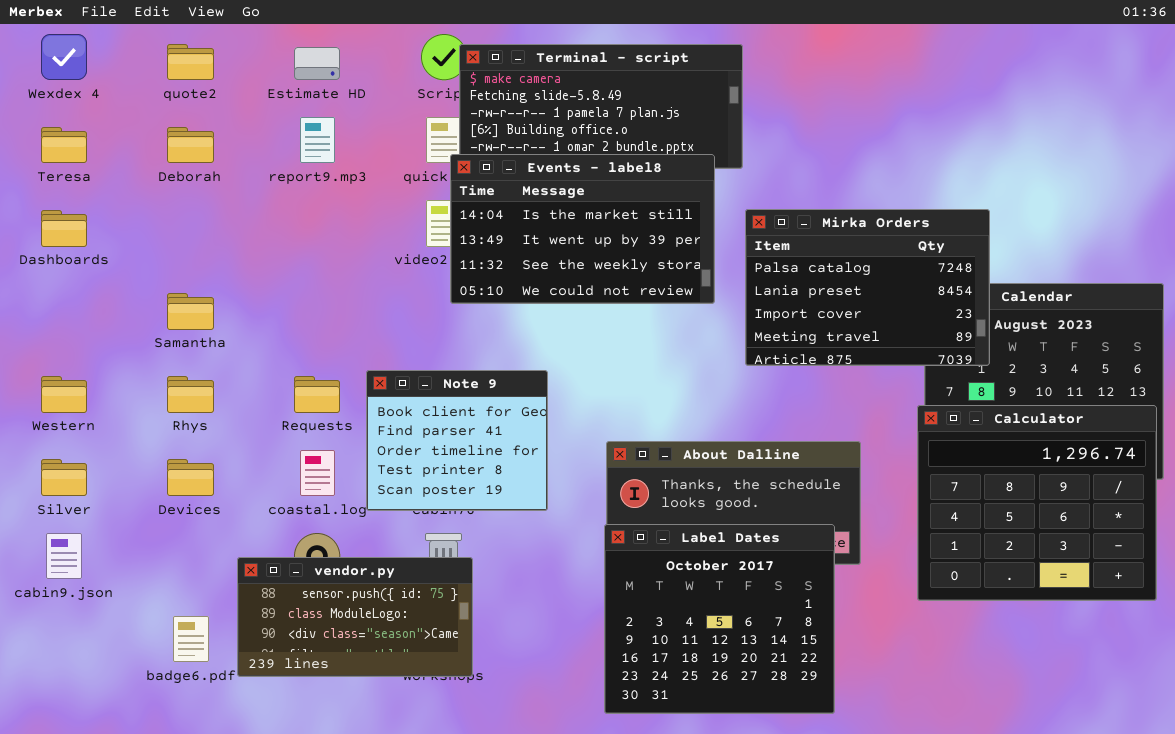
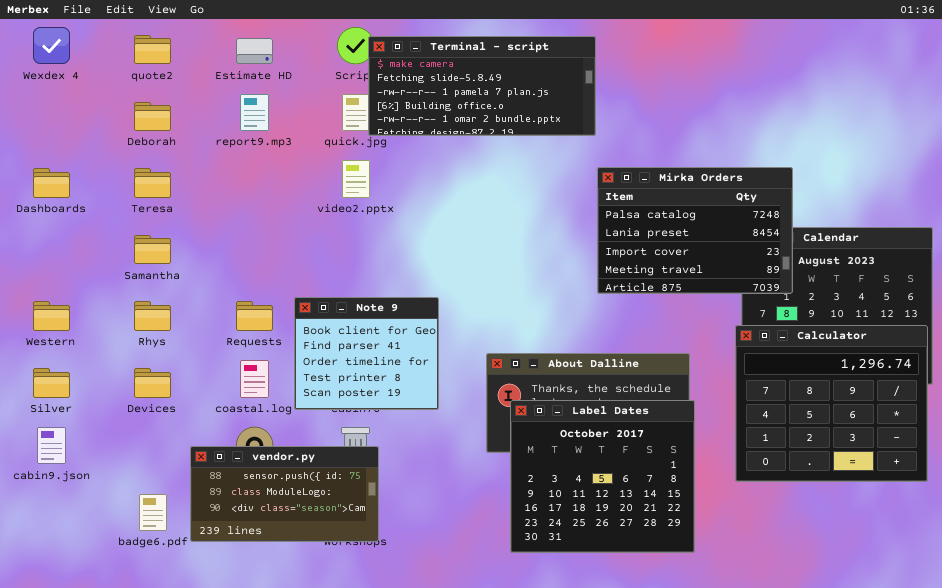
Teresa: [41,127,87,163] -> [134,168,171,198], moved
Events - label8: [450,154,715,304] -> none, closed
Label Dates: [604,524,835,714] -> [510,400,695,553], moved

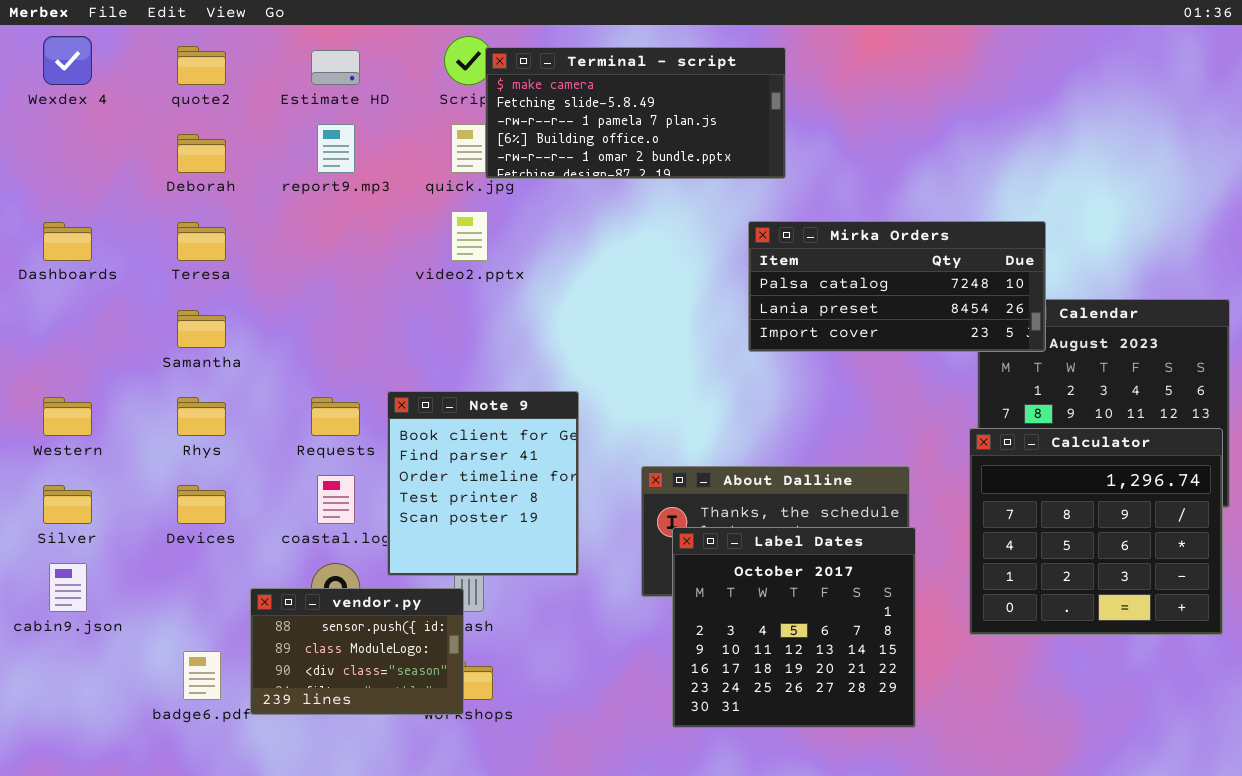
Mirka Orders: [597,167,793,294] -> [748,221,1046,352], resized
Note 9: [294,297,439,410] -> [387,391,579,576], resized
vendor.py: [190,446,379,542] -> [250,588,464,715], resized

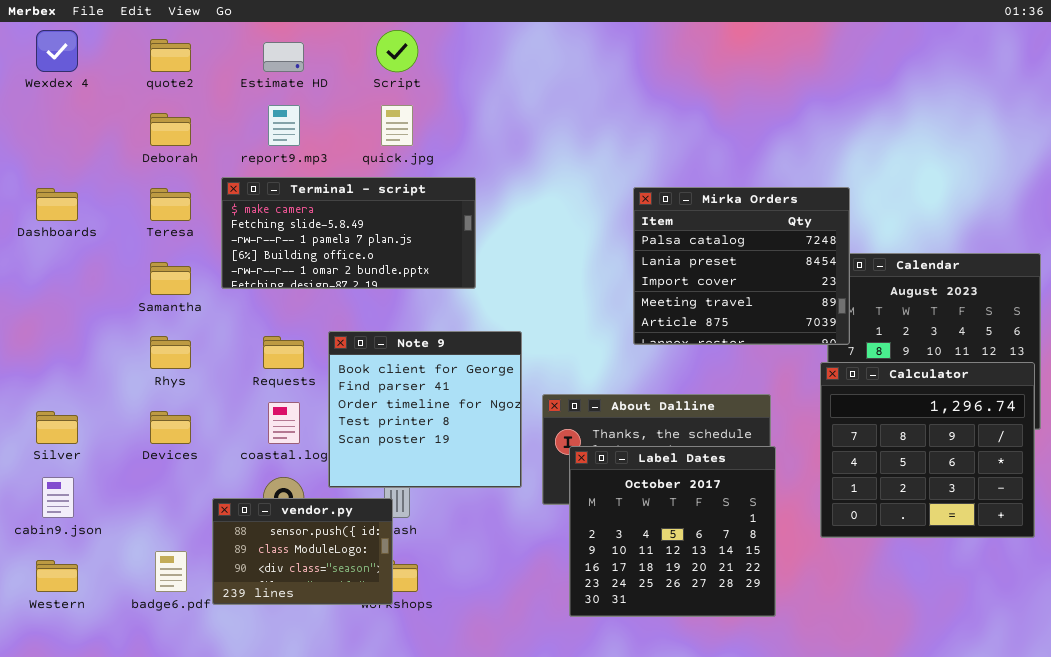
Terminal - script: [485,47,786,179] -> [221,177,476,289], moved
Mirka Orders: [748,221,1046,352] -> [633,187,850,345], resized
Note 9: [387,391,579,576] -> [328,331,522,488], resized
Western: [43,397,92,436] -> [36,560,78,592], moved

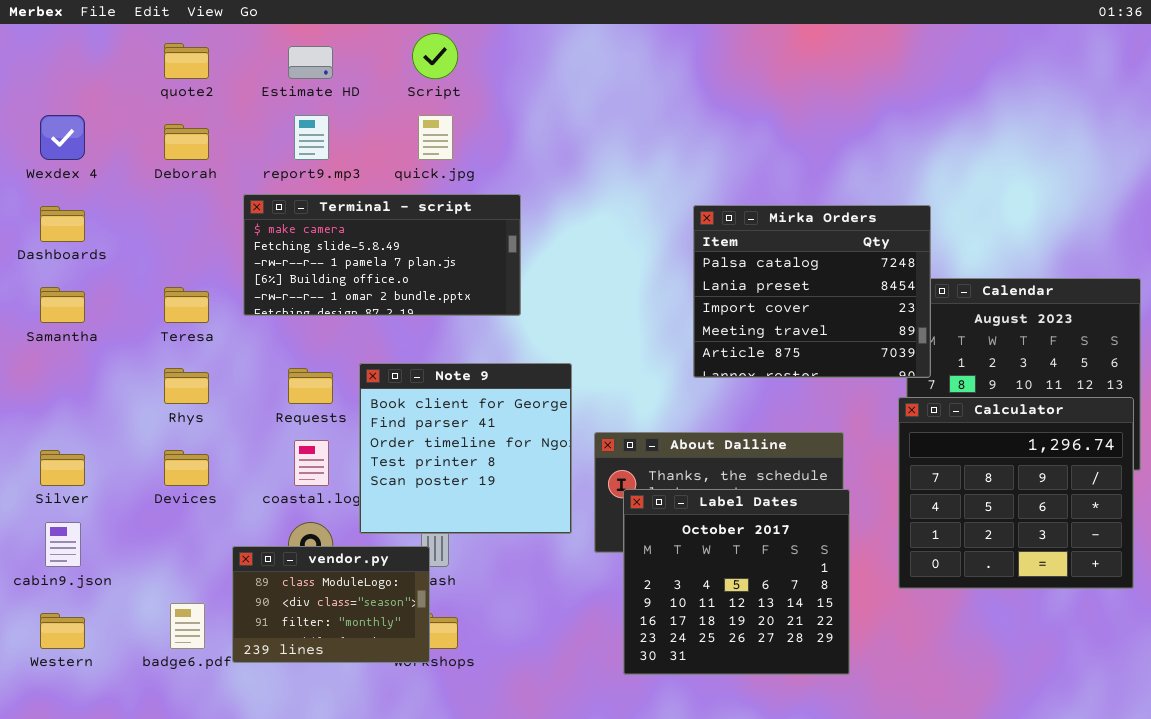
Wexdex 4: [36,30,78,72] -> [40,115,85,160], moved
Teresa: [150,188,191,221] -> [164,287,209,323], moved
Samantha: [150,262,191,295] -> [40,287,85,323], moved
vendor.py: [212,498,393,605] -> [232,546,430,663], scrolled down 1 row

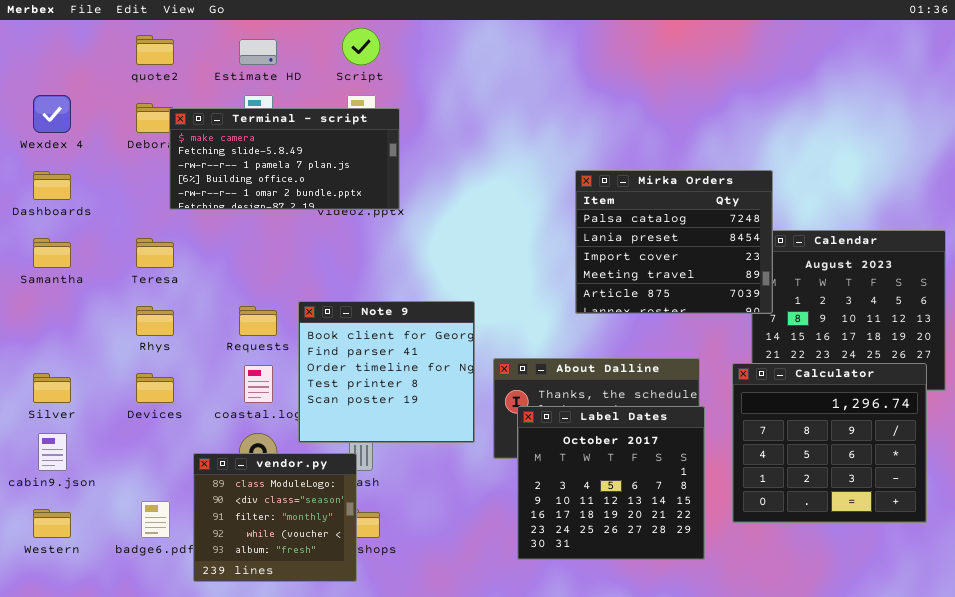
Terminal - script: [243,194,521,316] -> [169,108,400,210], moved
Calculator: [898,397,1134,589] -> [732,363,927,523], moved
vendor.py: [232,546,430,663] -> [193,453,357,582], resized

